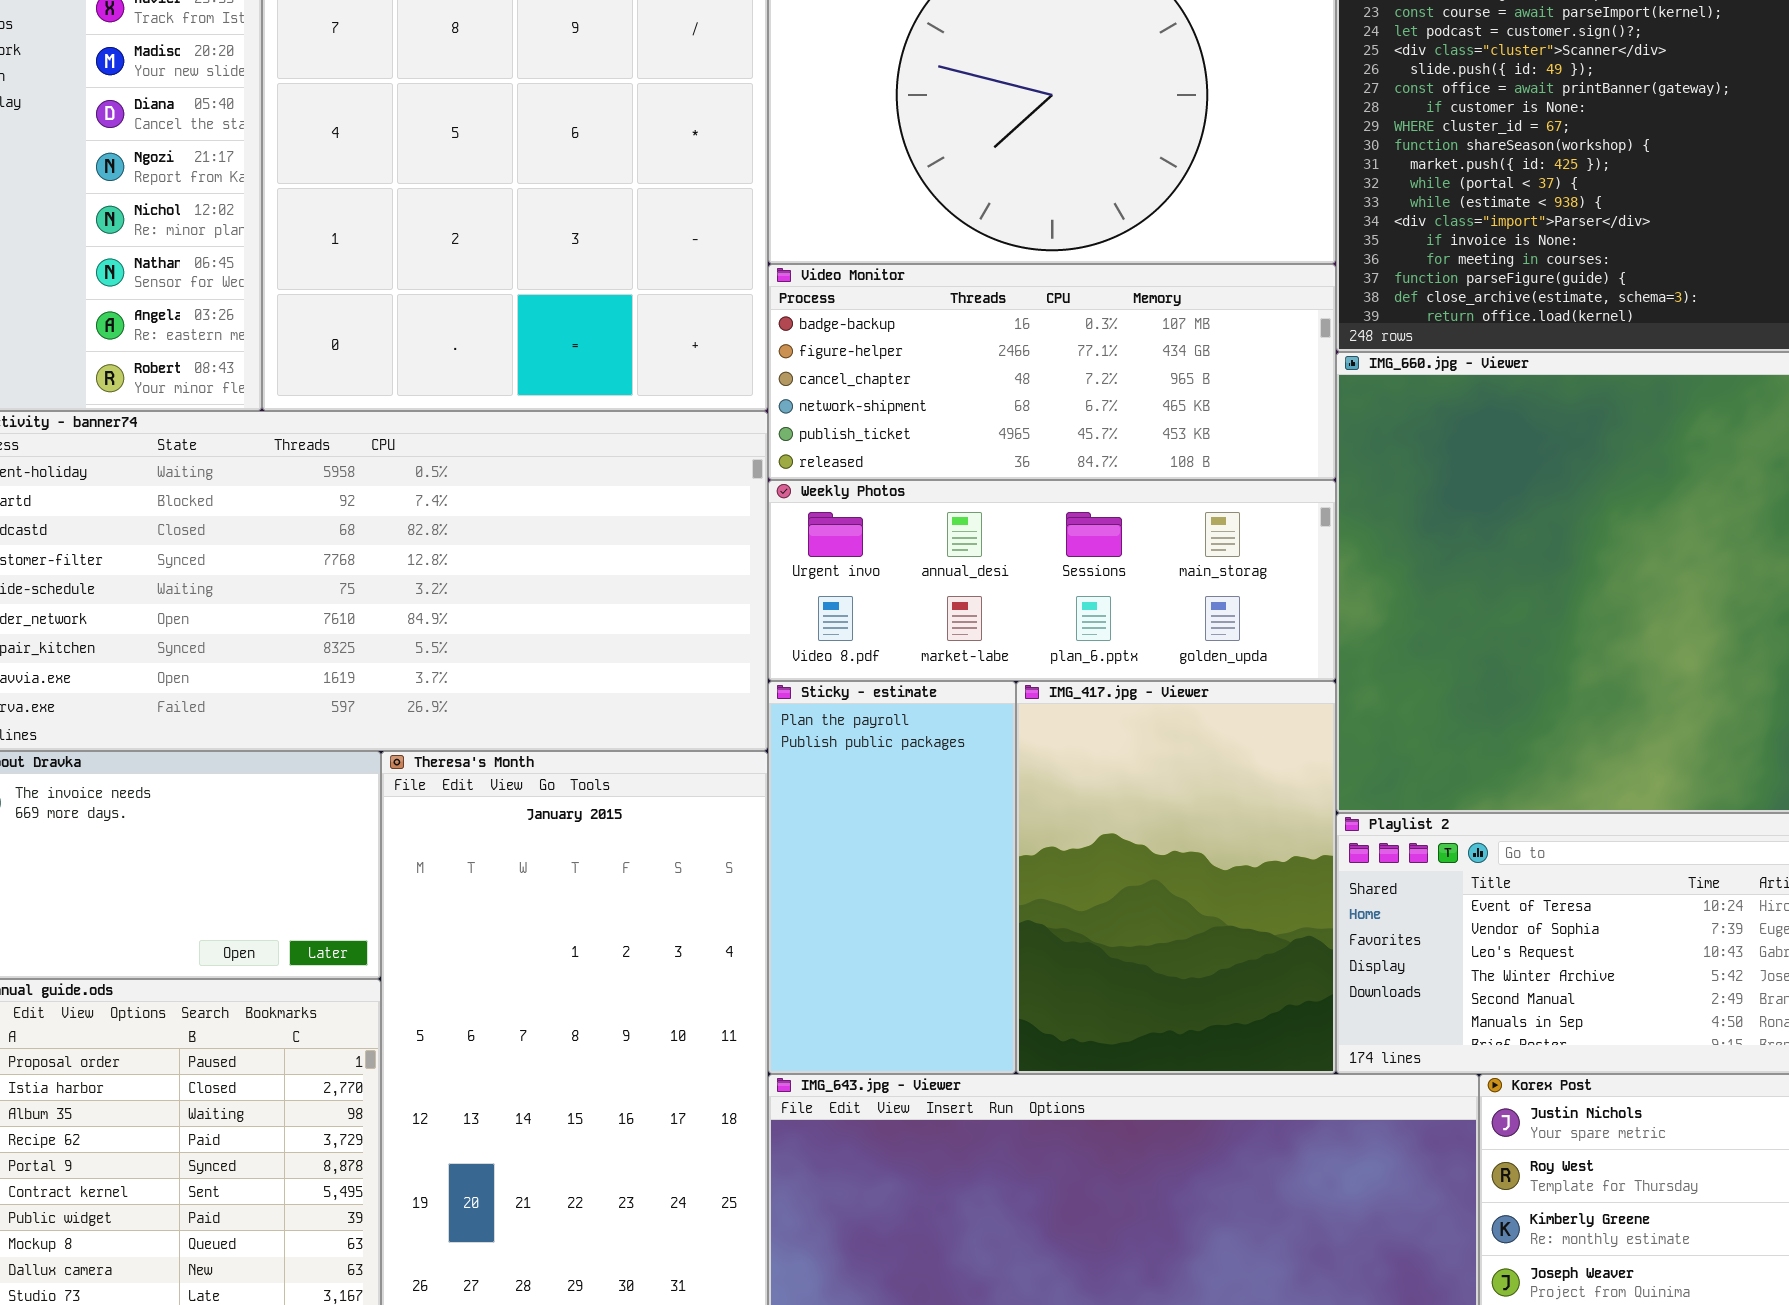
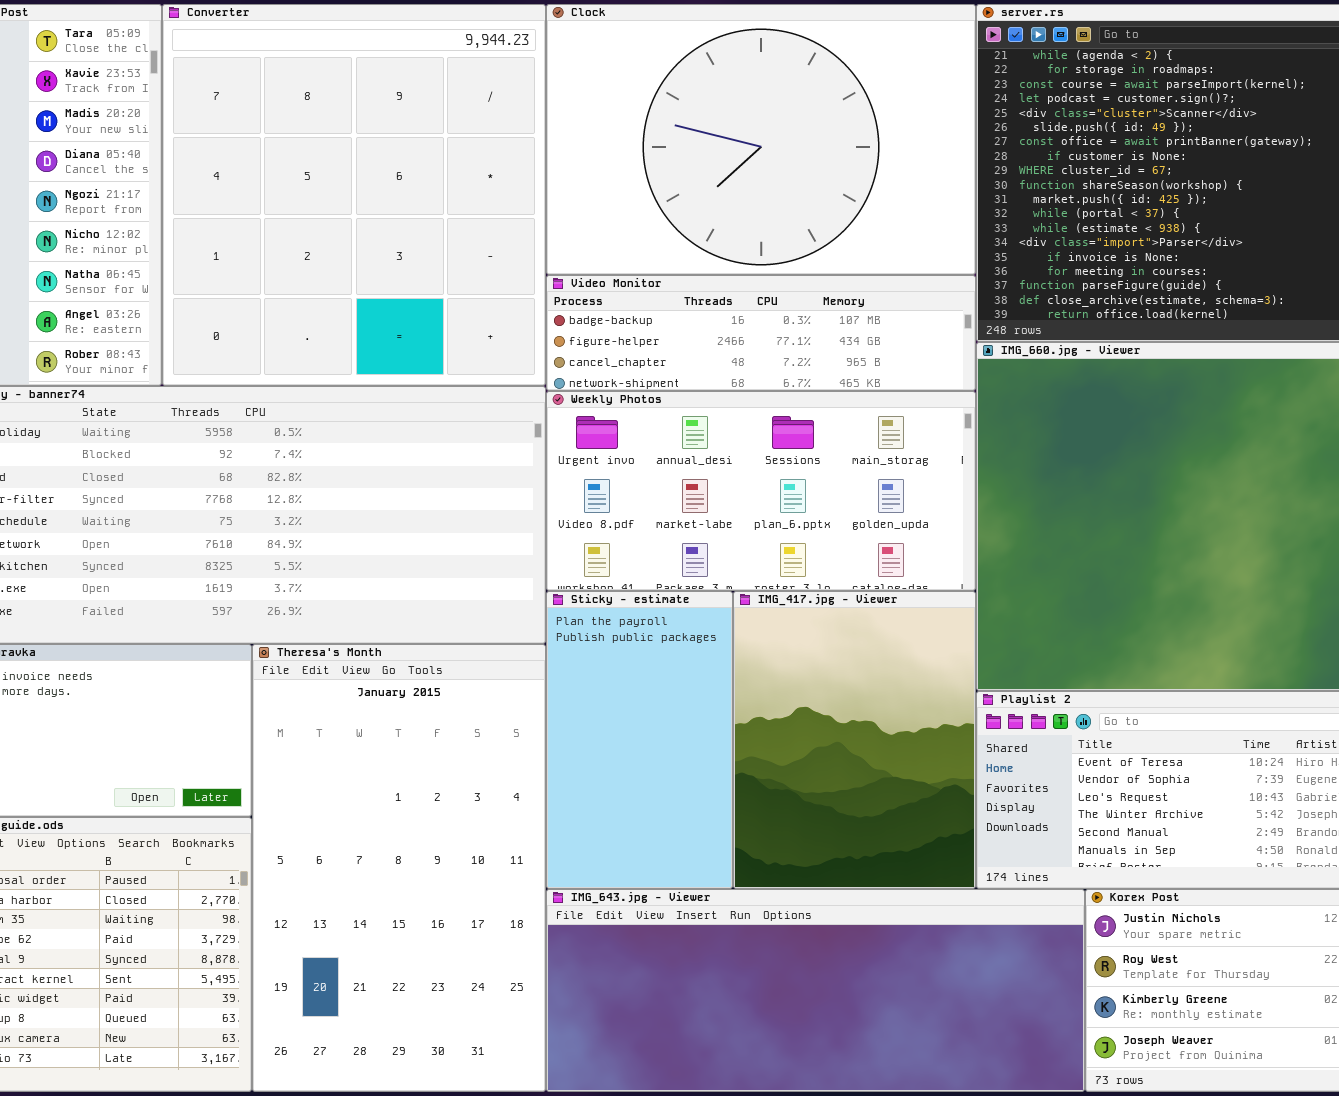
Video Monitor: [768,264,1336,480] -> [546,275,976,391], resized
Weekly Photos: [768,480,1336,681] -> [546,391,976,591], resized

